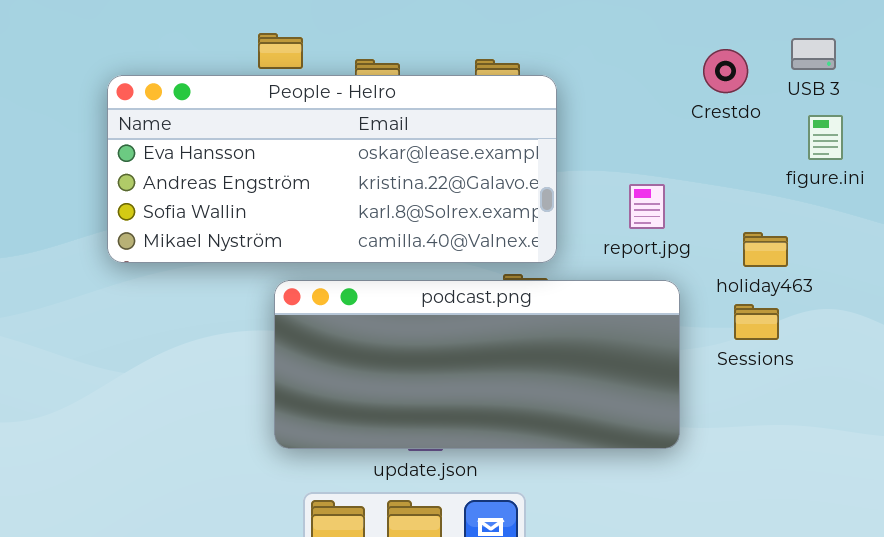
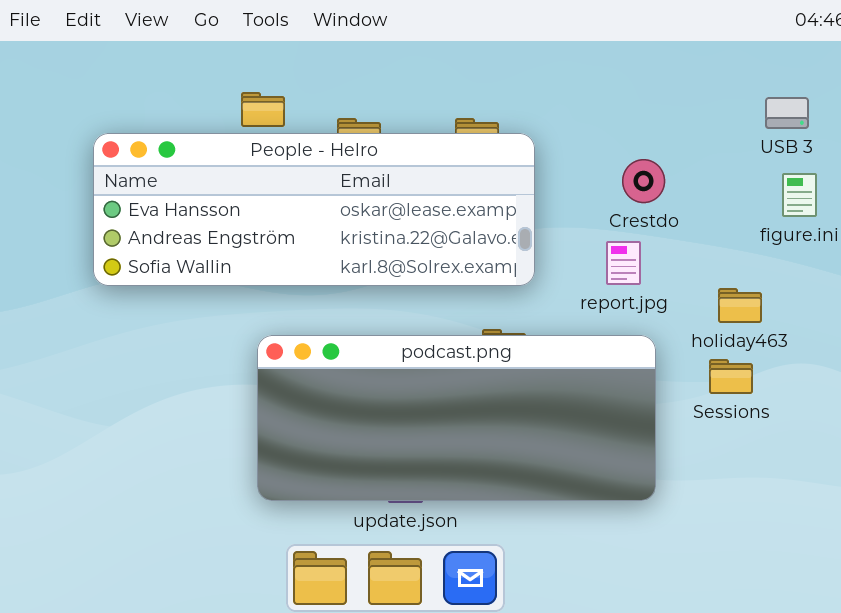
Crestdo: [703,49,748,93] -> [622,159,665,203], moved
People - Helro: [107,75,557,263] -> [93,133,535,286], resized

